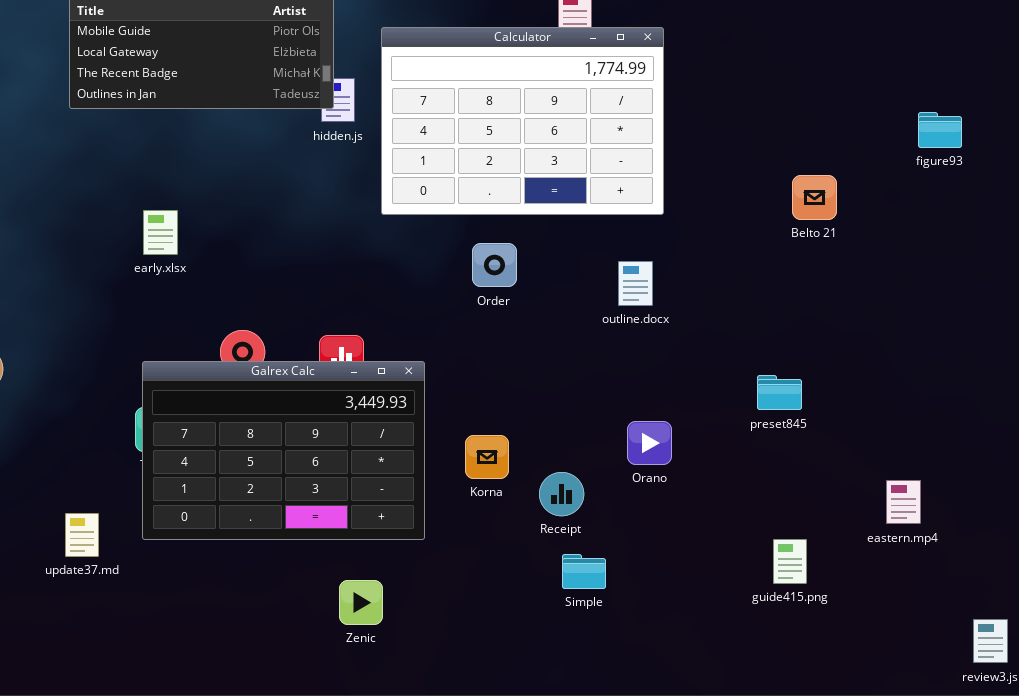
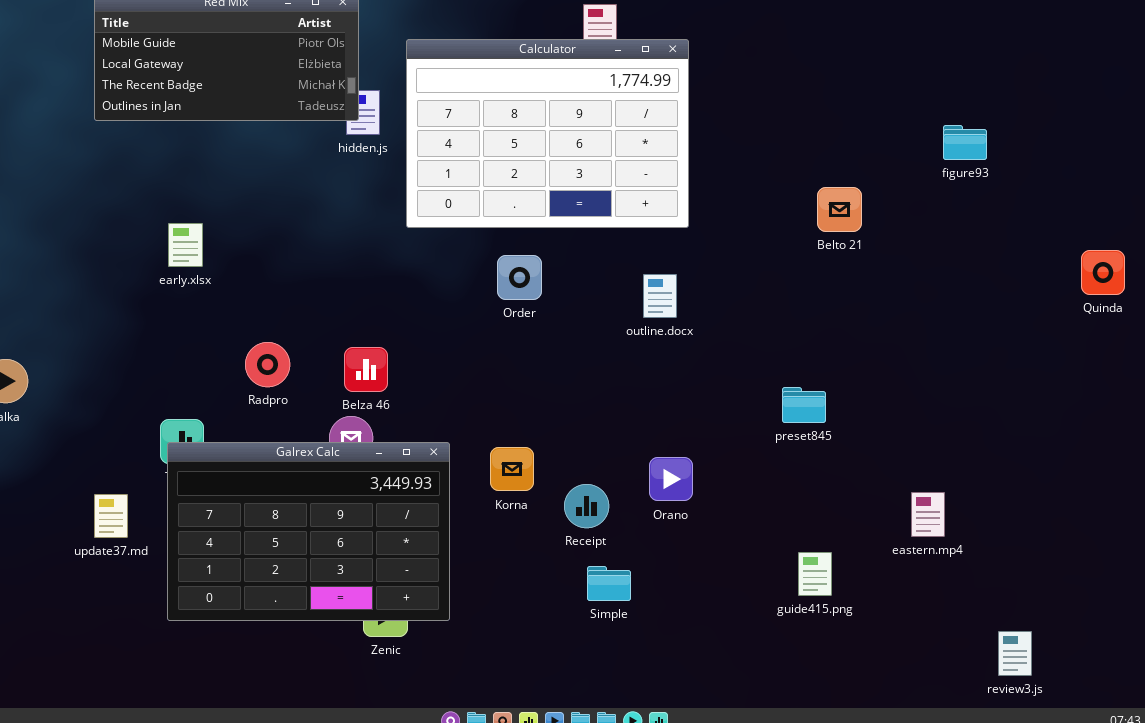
Galrex Calc: [142,361,425,540] -> [167,442,450,621], moved
Orano: [627,421,672,465] -> [649,457,693,501], moved
update37.md: [65,513,99,557] -> [94,494,128,538], moved

